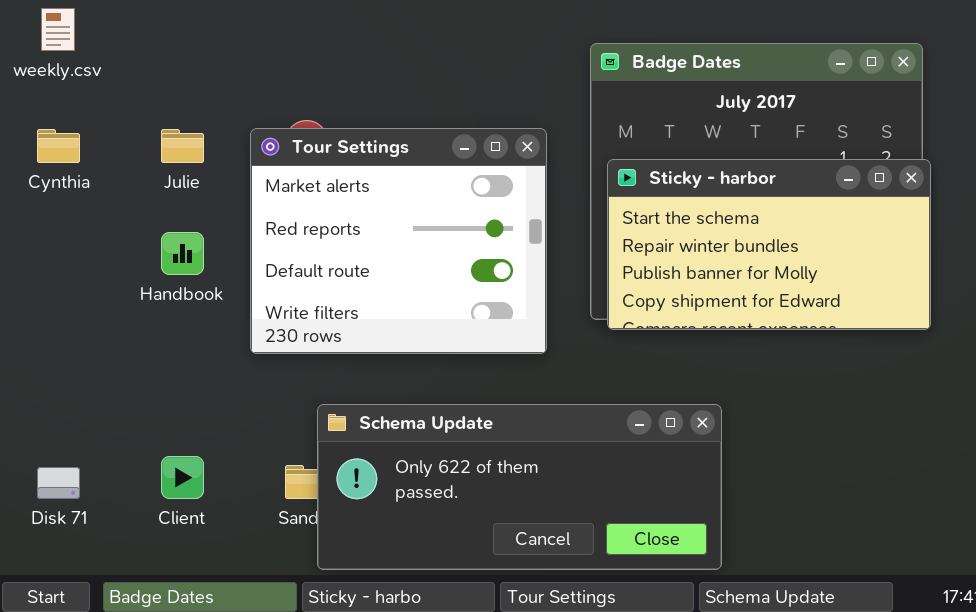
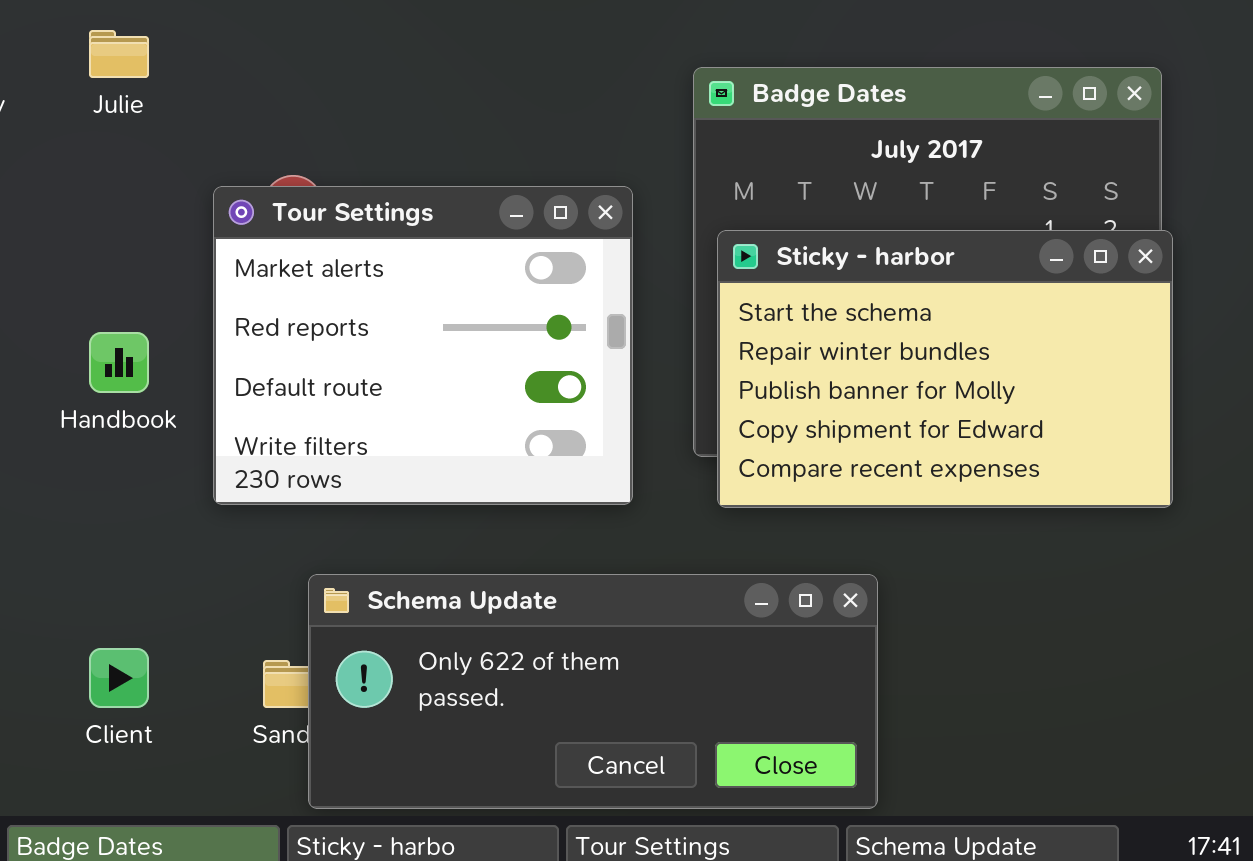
Julie: [161,129,204,163] -> [89,30,149,78], moved
Sticky - harbor: [607,159,931,330] -> [717,230,1173,508], resized

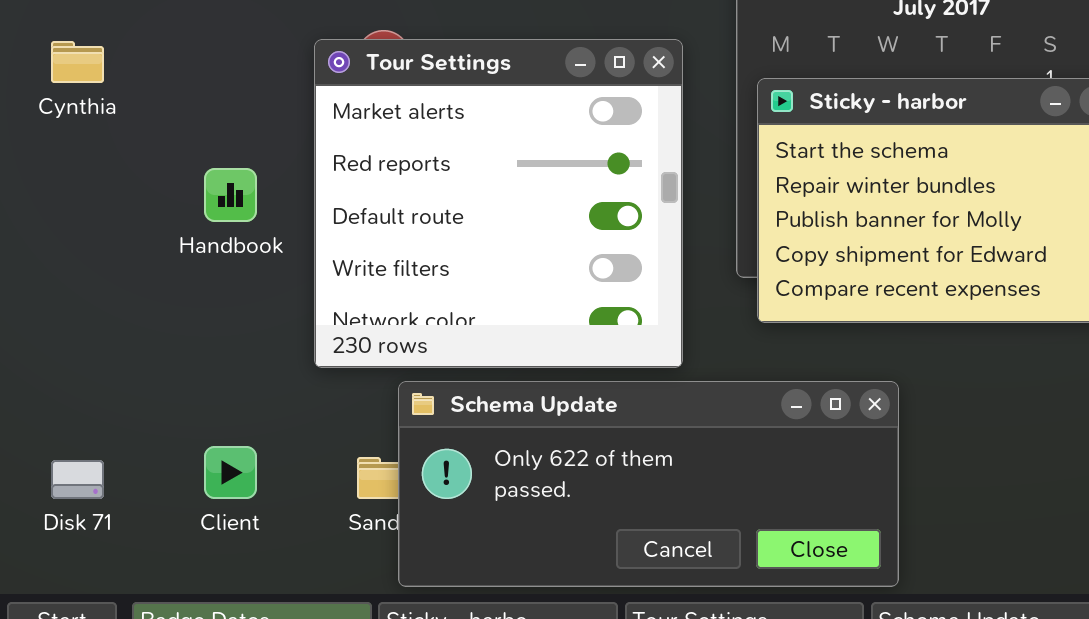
Tour Settings: [213,186,633,505] -> [314,39,683,368], resized

